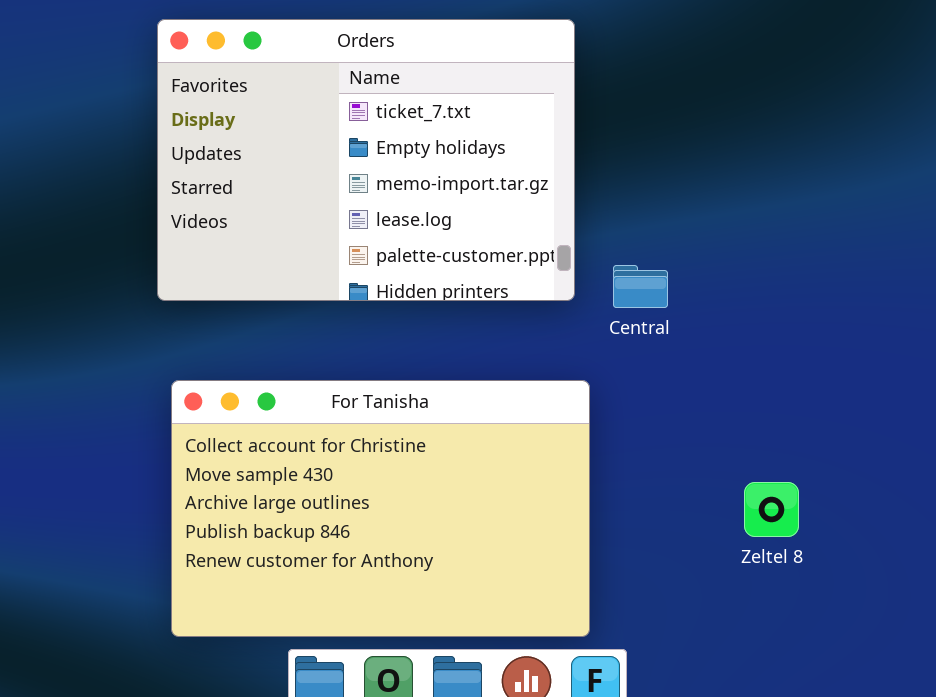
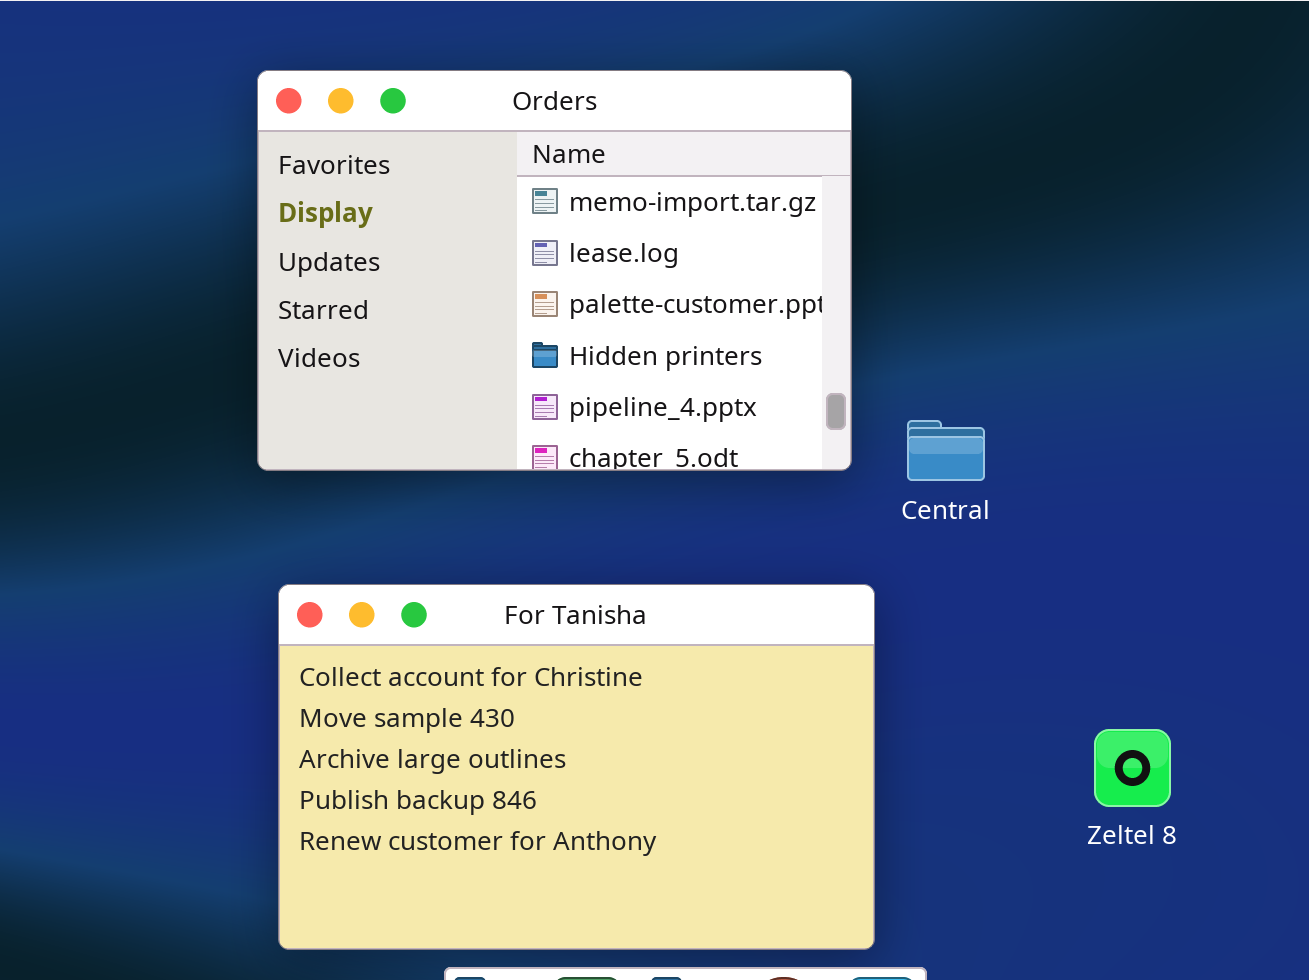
Orders: [157,19,575,301] -> [257,70,852,471], scrolled down 2 rows

